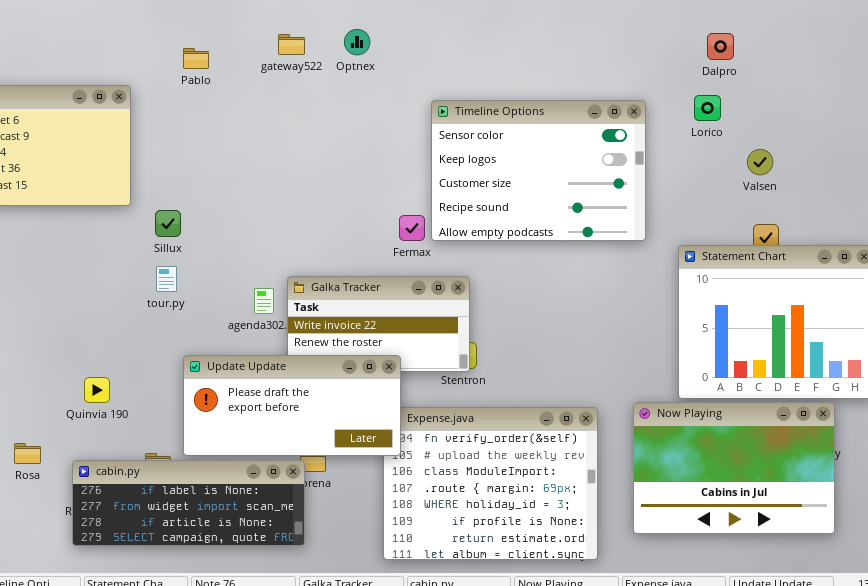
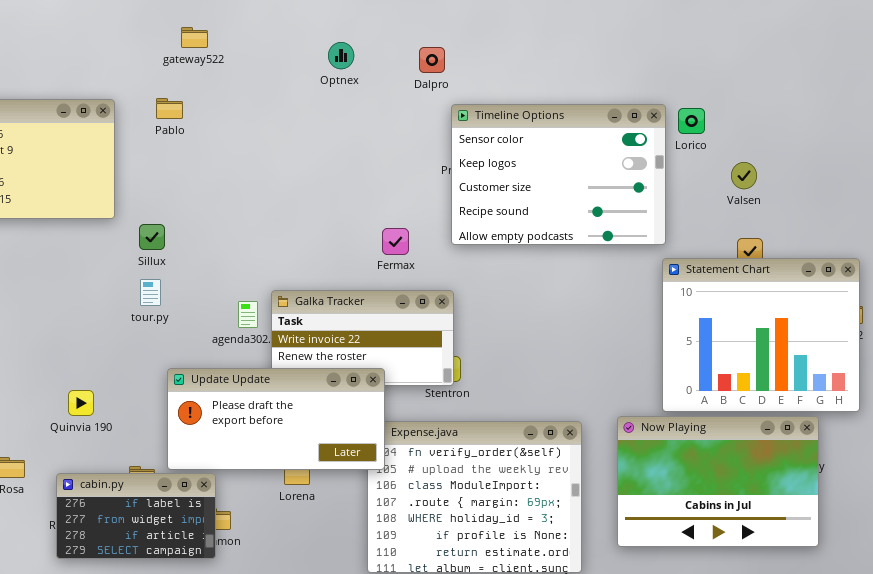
Dalpro: [707,33,734,60] -> [419,47,445,73], moved
gateway522: [278,34,305,55] -> [181,27,208,48], moved
Pablo: [183,48,209,69] -> [156,98,183,119], moved
Timeline Options: [431,100,646,241] -> [451,104,666,245], moved
cabin.py: [72,460,305,546] -> [56,473,216,559], resized

